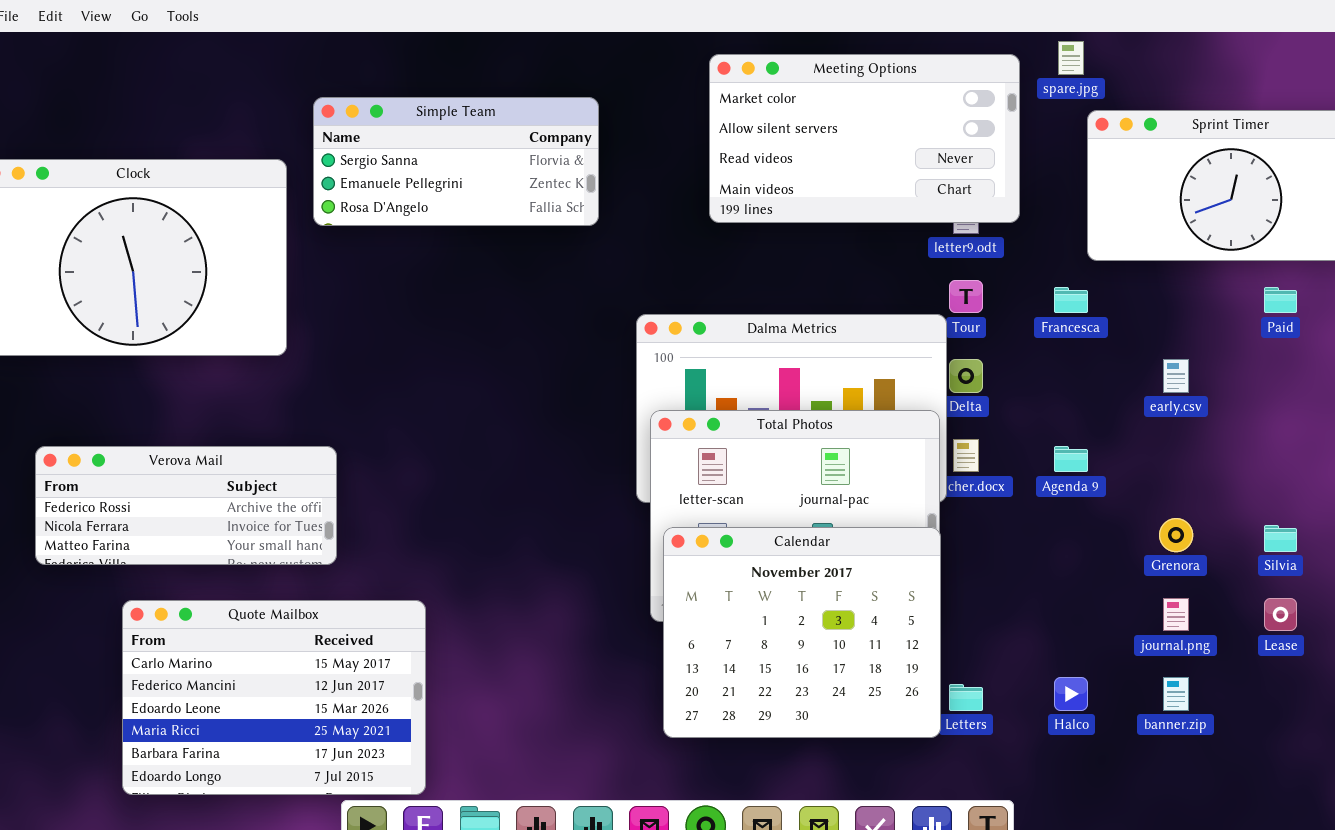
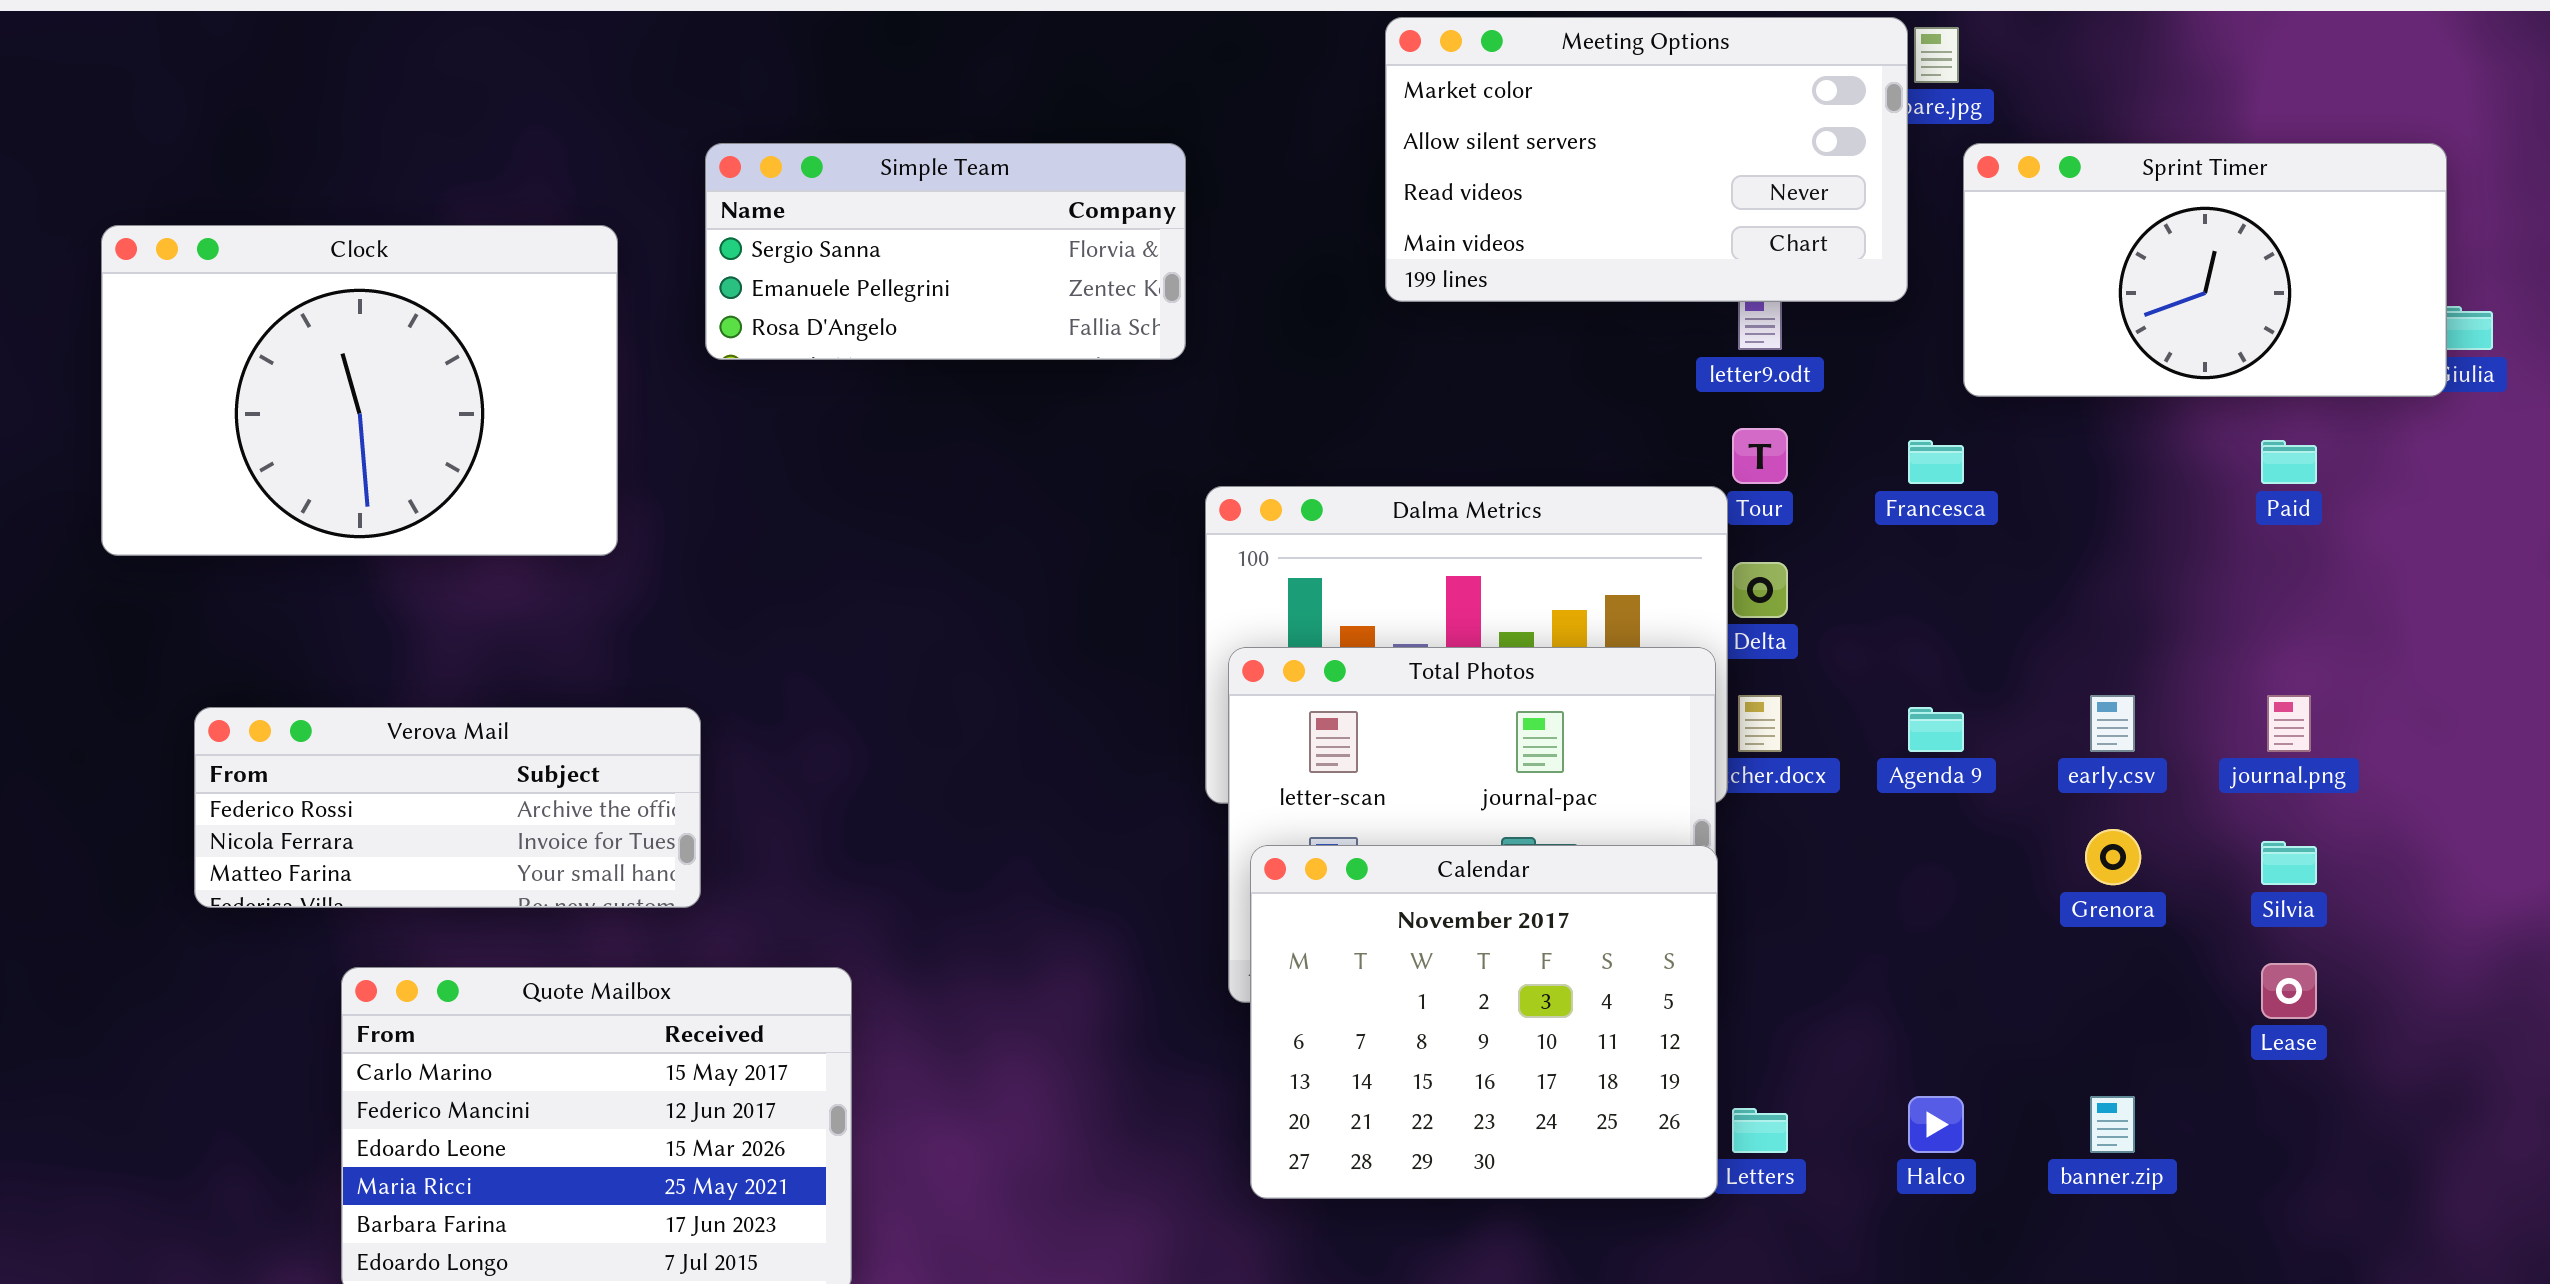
Meeting Options: [709,54,1020,223] -> [1385,17,1908,302], moved
Simple Team: [313,97,599,226] -> [705,143,1186,360], moved
early.csv: [1163,359,1189,393] -> [2090,695,2135,752], moved
journal.png: [1163,598,1189,631] -> [2267,695,2311,752], moved

